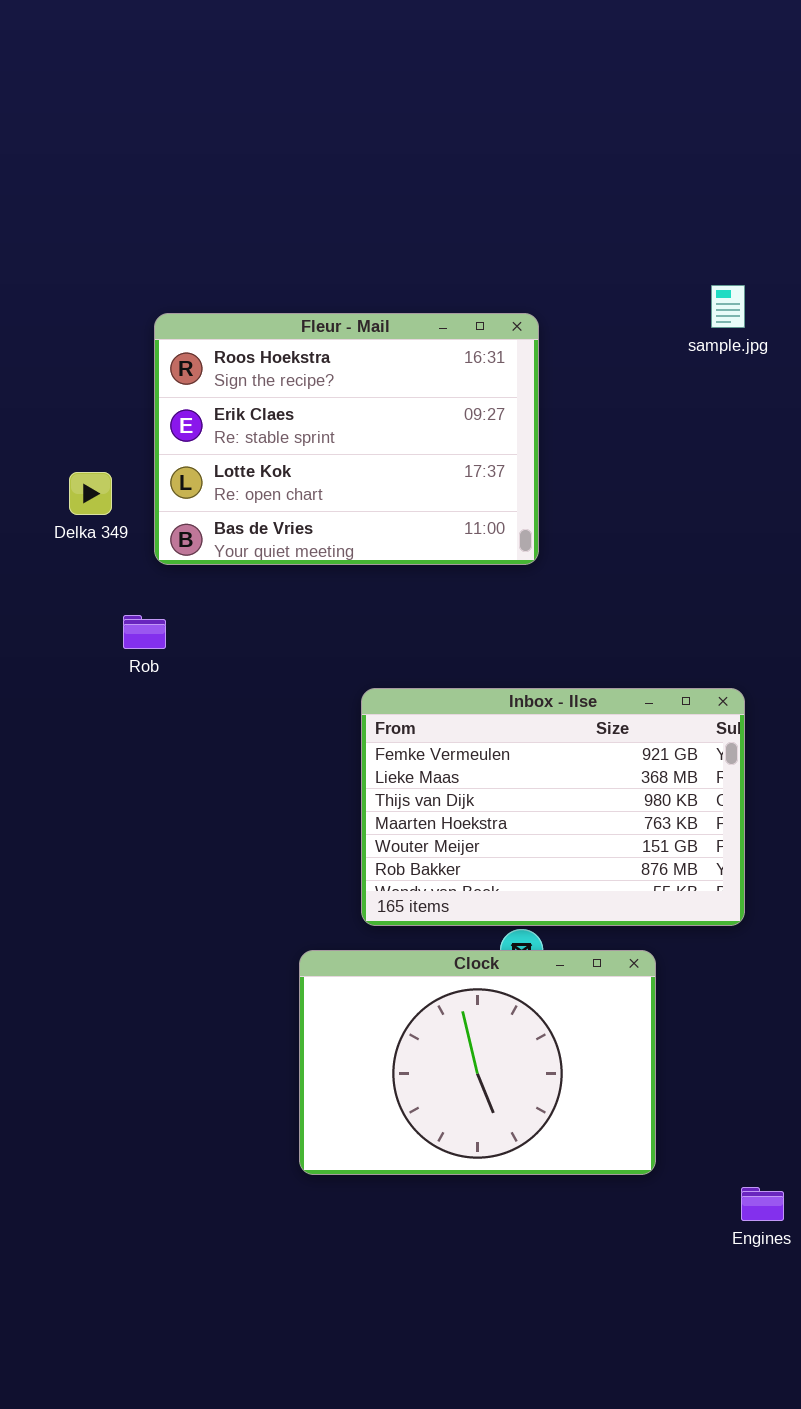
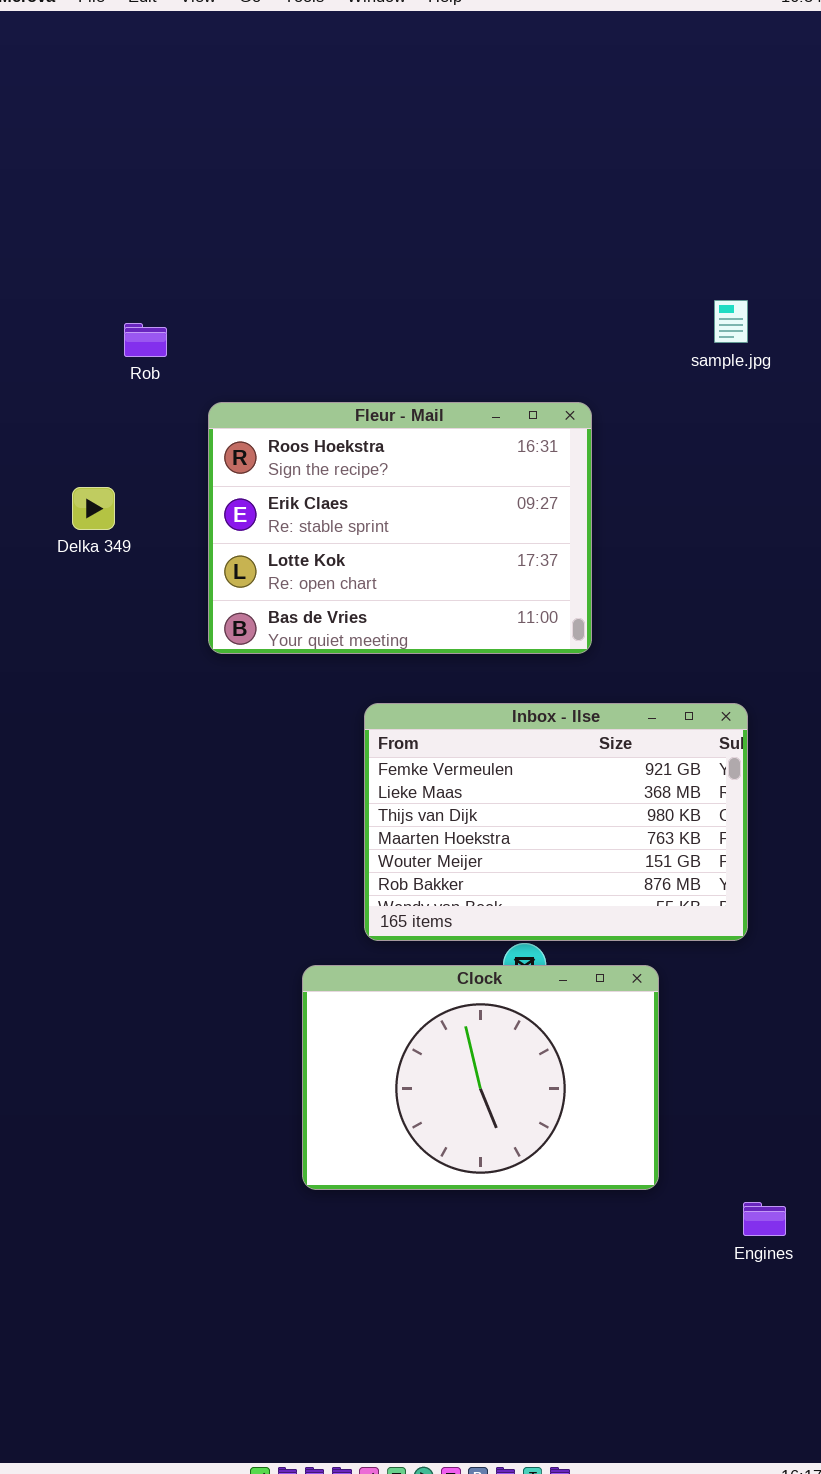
Fleur - Mail: [154,313,539,565] -> [208,402,592,654], moved
Rob: [123,615,166,649] -> [124,323,167,357], moved

